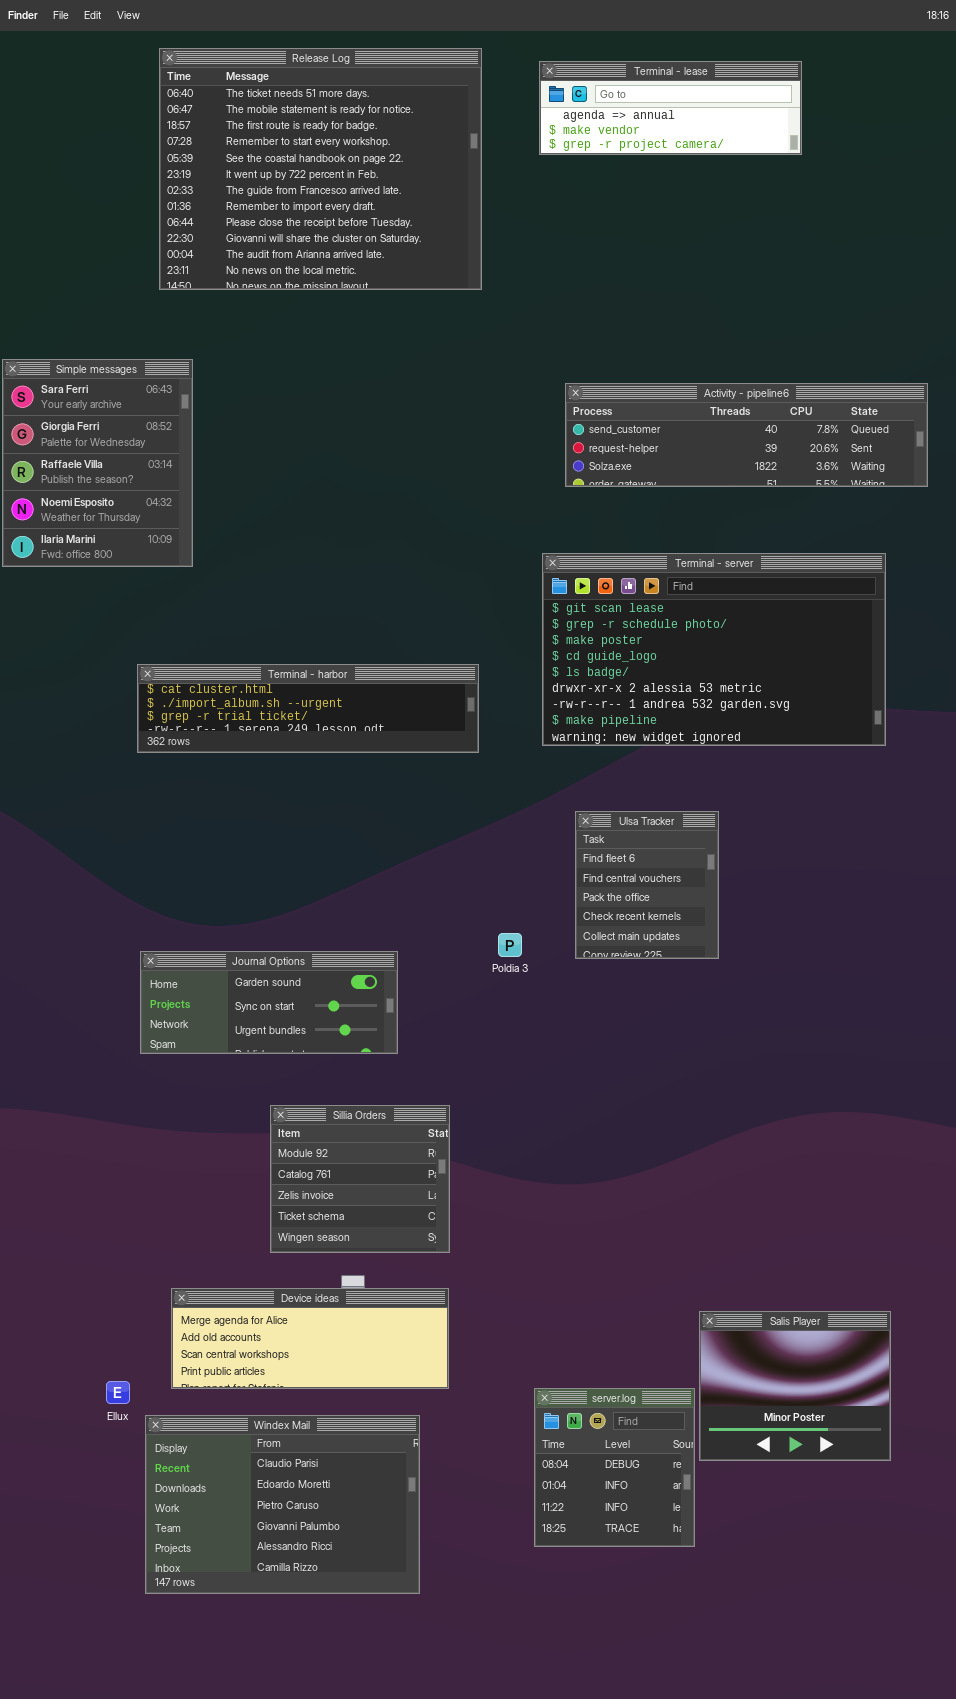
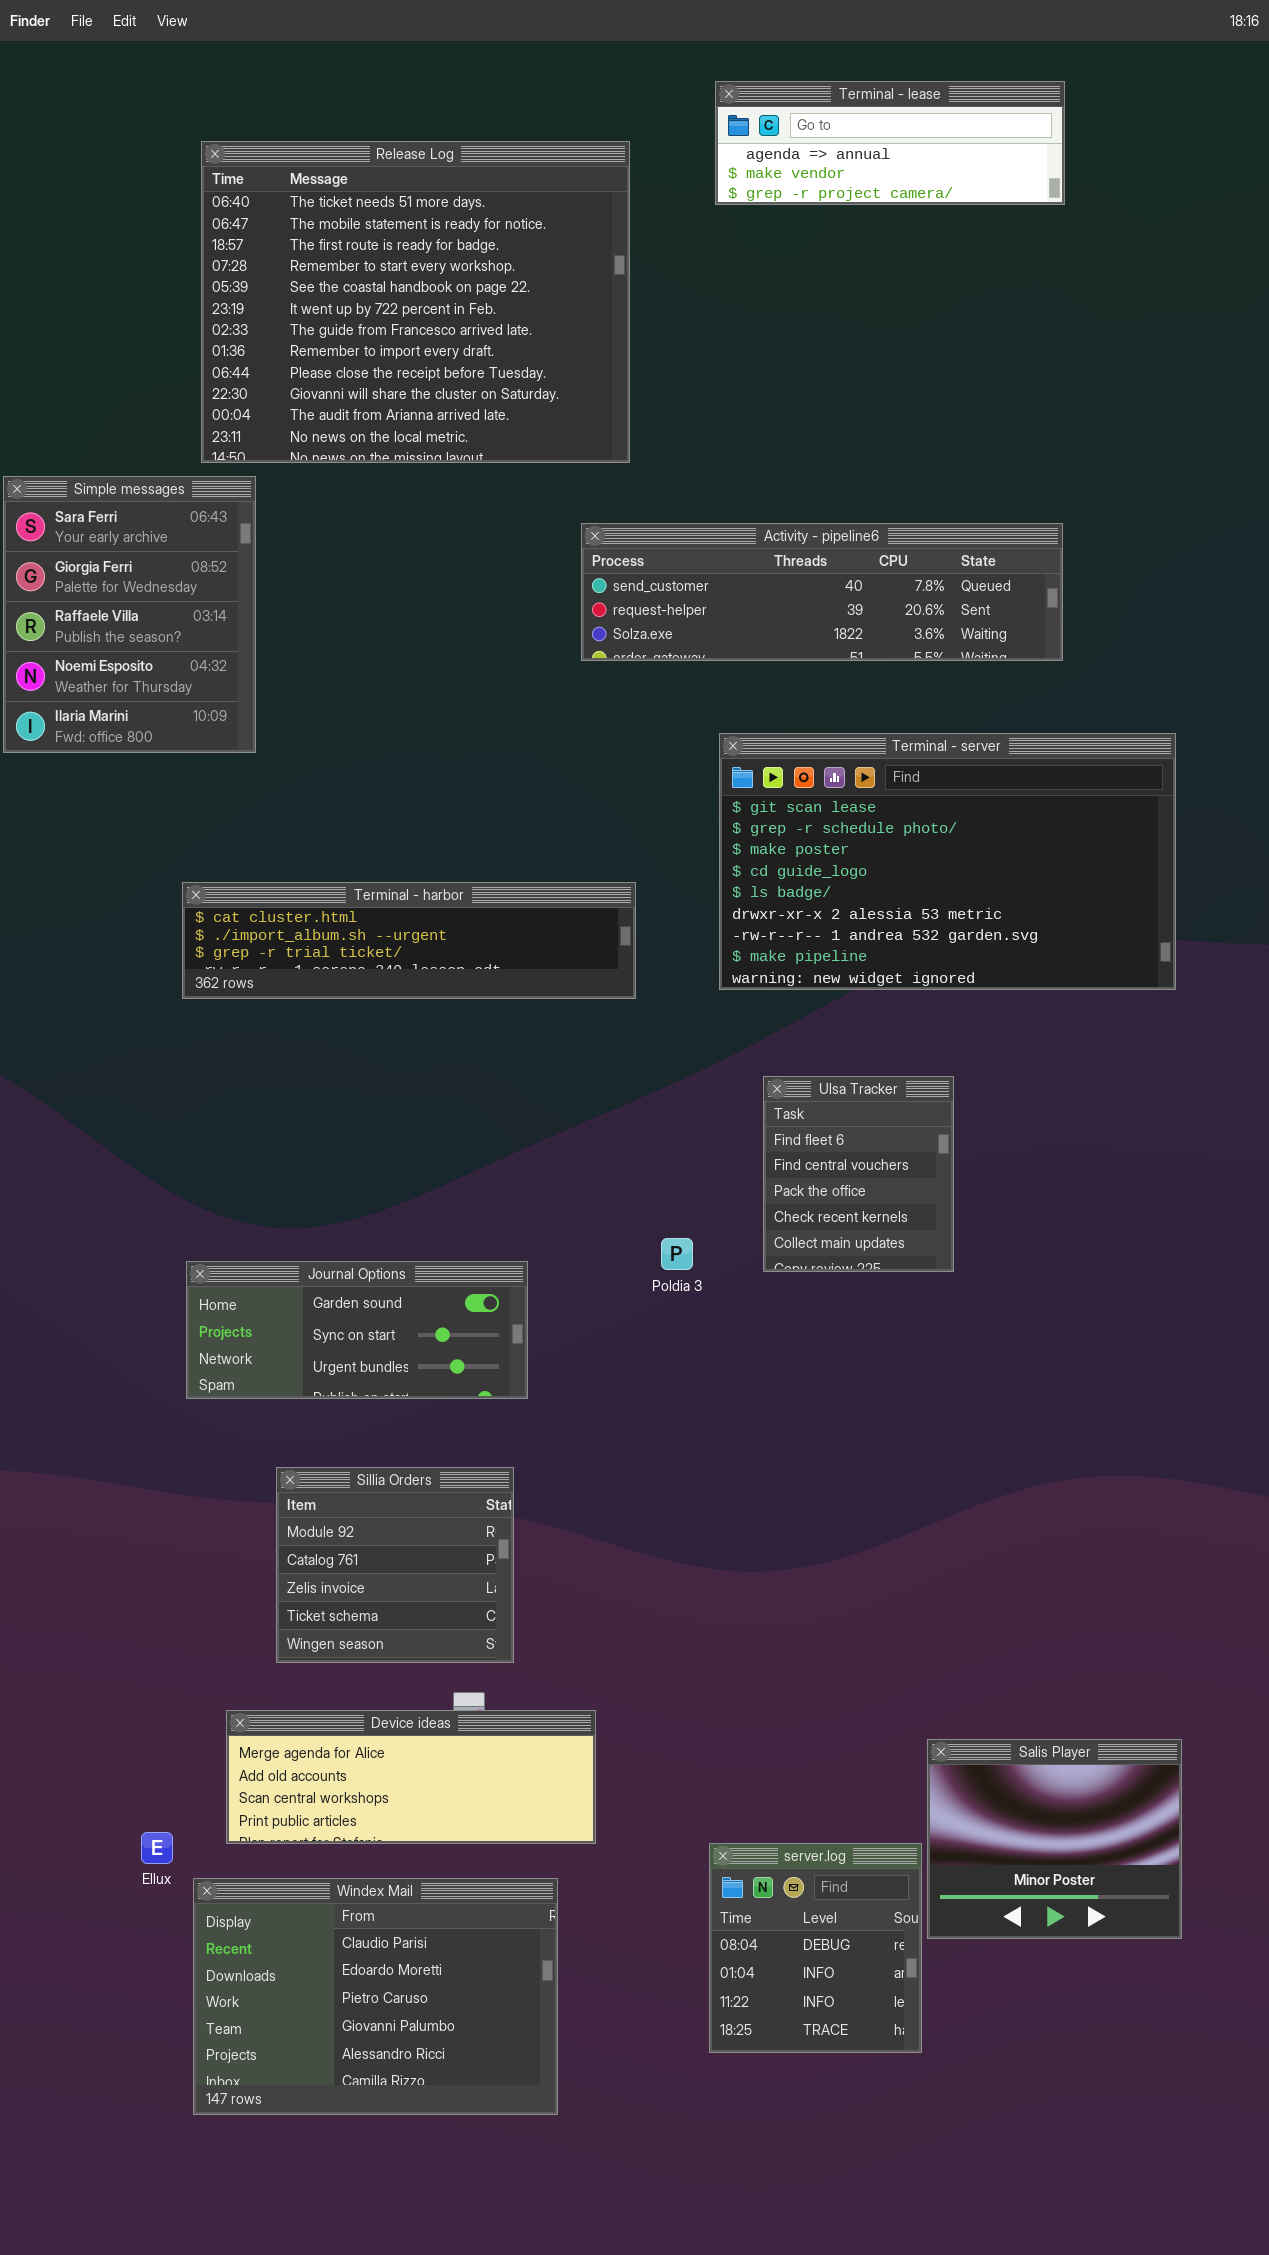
Release Log: [159,48,482,290] -> [201,141,630,463], moved
Activity - pipeline6: [565,383,928,487] -> [581,523,1063,661], moved
Sillia Orders: [270,1105,450,1253] -> [276,1467,514,1663], moved

